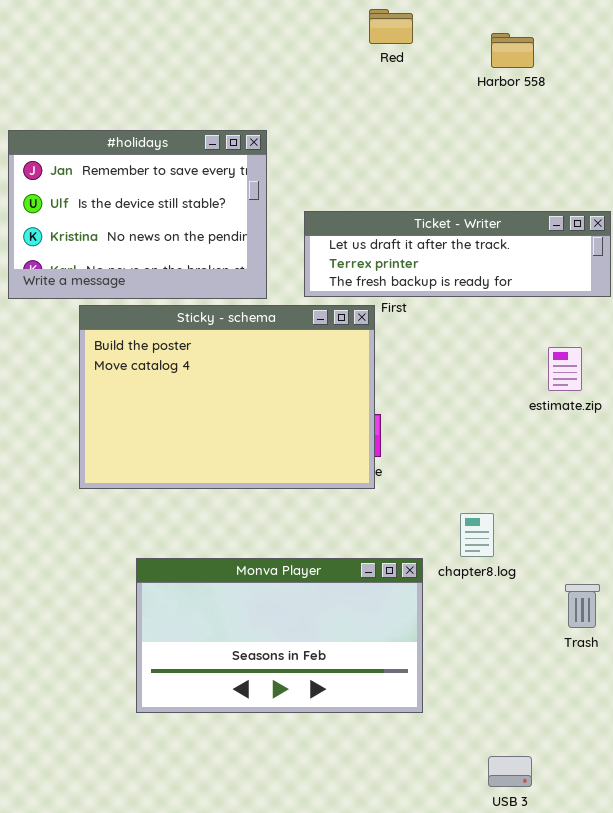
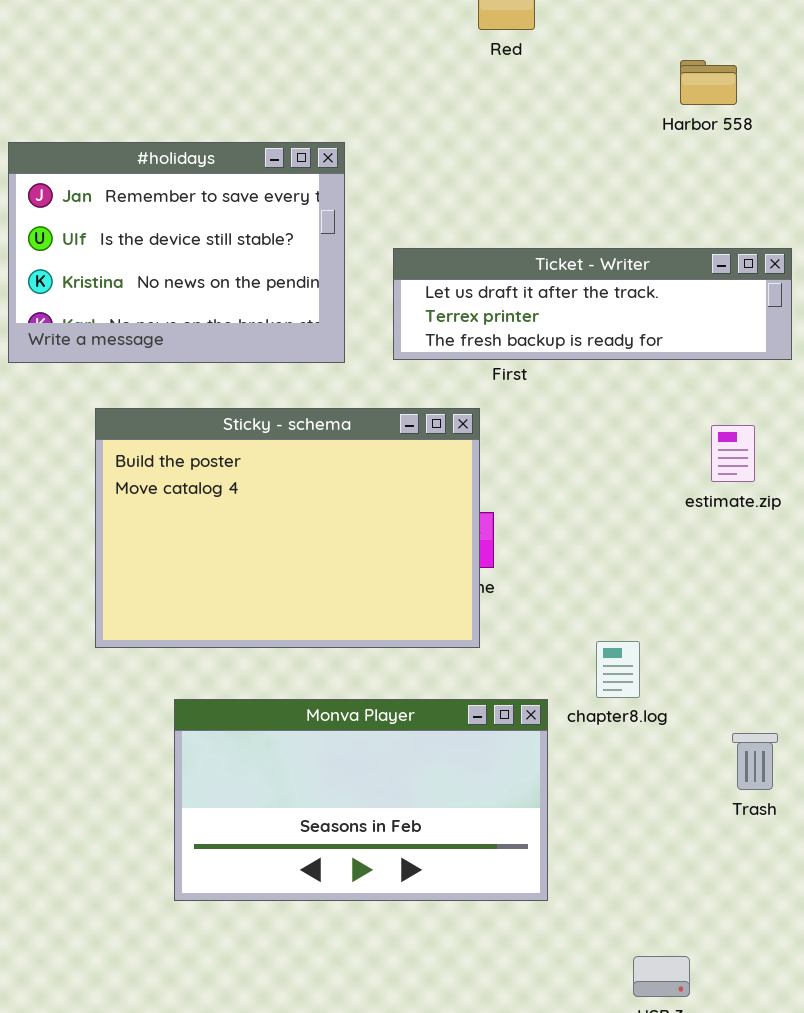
Harbor 558: [491,33,534,68] -> [680,60,737,105], moved
Sticky - schema: [79,305,375,489] -> [95,408,480,648], moved

